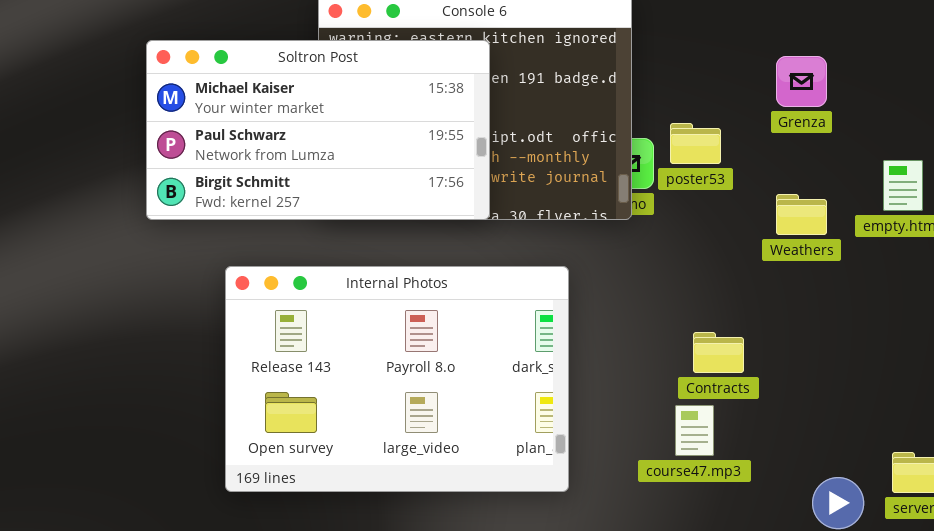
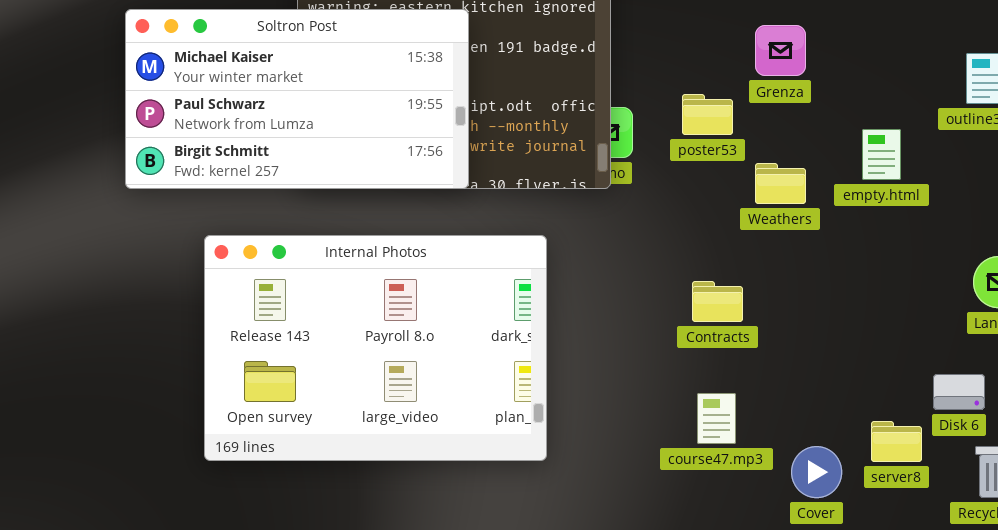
poster53: [670,123,721,164] -> [682,94,733,135], moved
Contracts: [693,332,744,373] -> [692,281,743,322], moved
course47.mp3: [675,405,714,456] -> [697,393,736,444], moved

